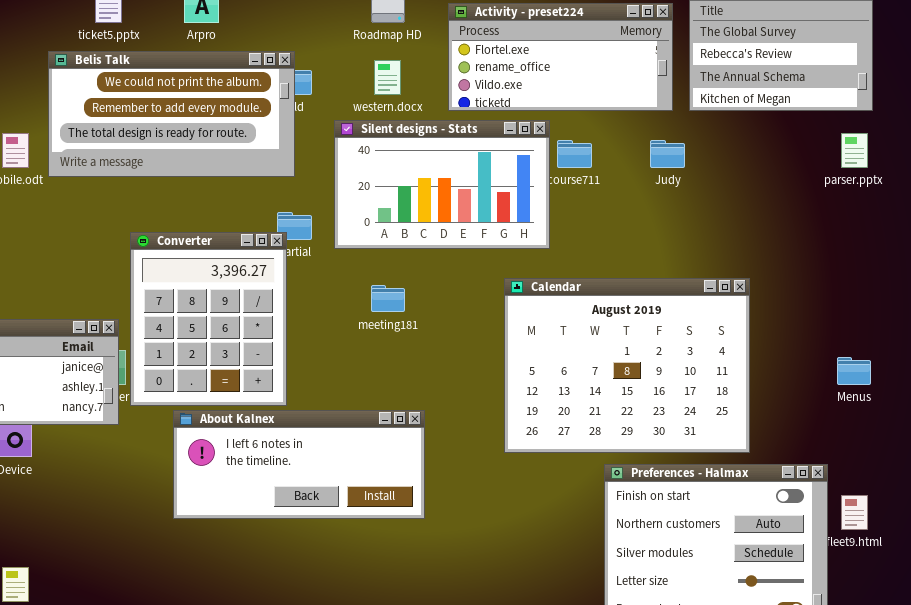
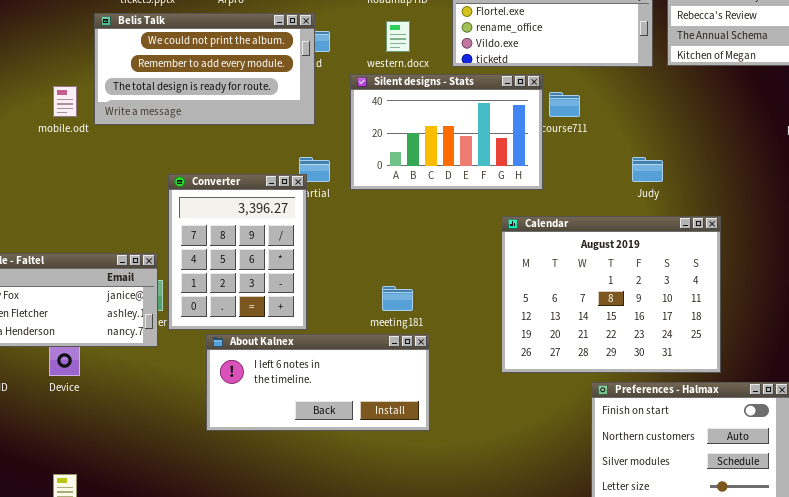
Judy: [650,140,685,168] -> [632,157,663,182], moved
meeting181: [371,285,405,312] -> [382,286,413,311], moved

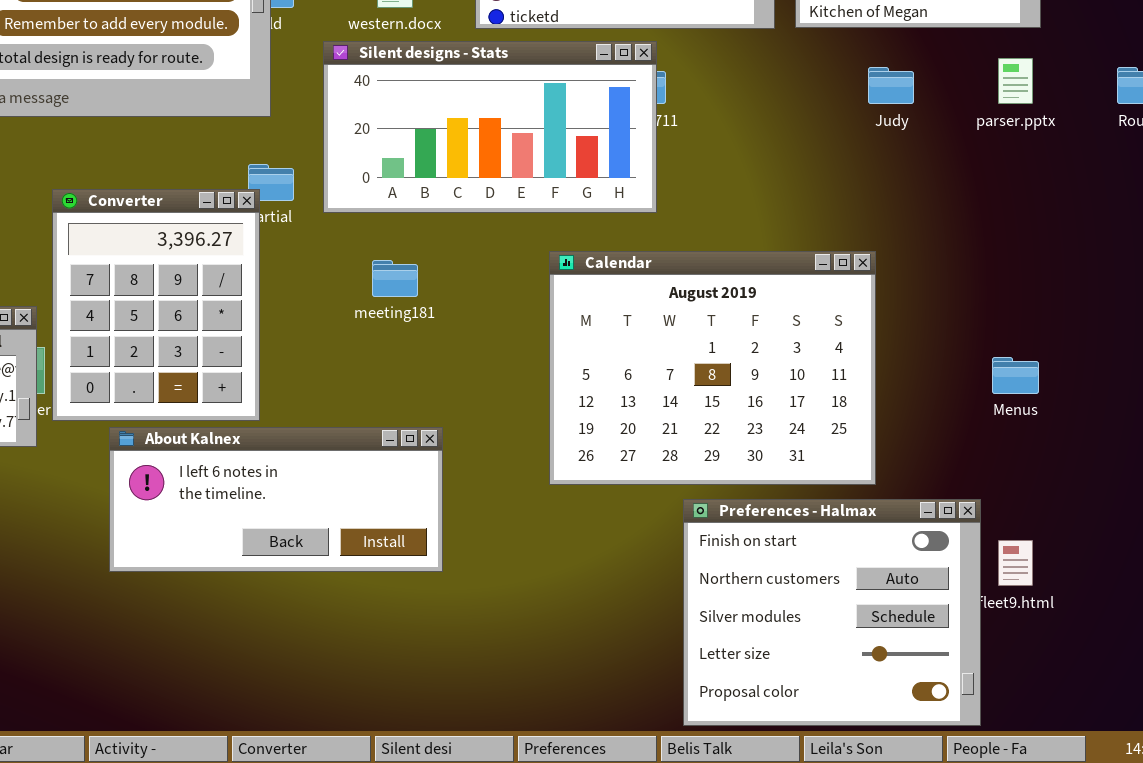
Silent designs - Stats: [350,74,543,190] -> [323,41,657,213], resized
Judy: [632,157,663,182] -> [868,67,914,104], moved
meeting181: [382,286,413,311] -> [372,260,418,297], moved

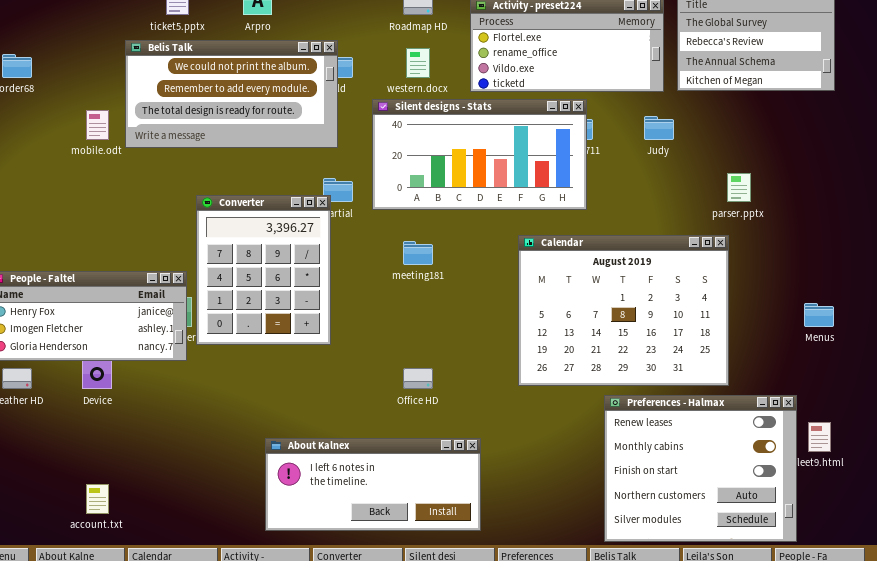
parser.pptx: [998,58,1033,104] -> [727,173,751,202], moved
Judy: [868,67,914,104] -> [644,116,674,140], moved
About Kalnex: [109,427,443,572] -> [265,438,481,531], moved
Preferences - Halmax: [683,499,981,726] -> [604,395,797,542], scrolled up 2 rows

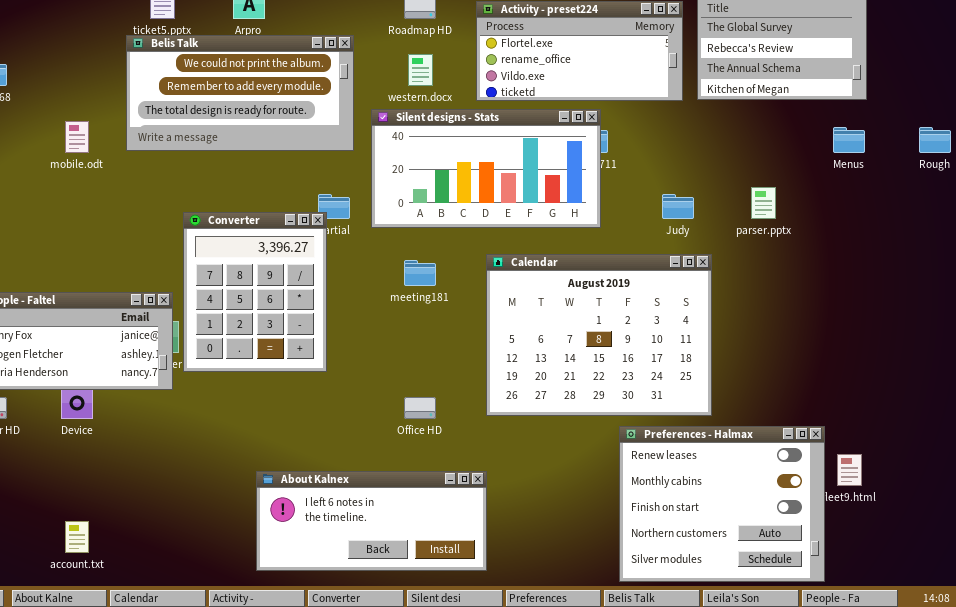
Belis Talk: [125,40,338,148] -> [126,35,354,151], moved
Judy: [644,116,674,140] -> [662,194,694,219], moved
Calendar: [518,235,729,386] -> [486,254,712,416], moved
Menus: [804,303,834,327] -> [833,127,865,153], moved

